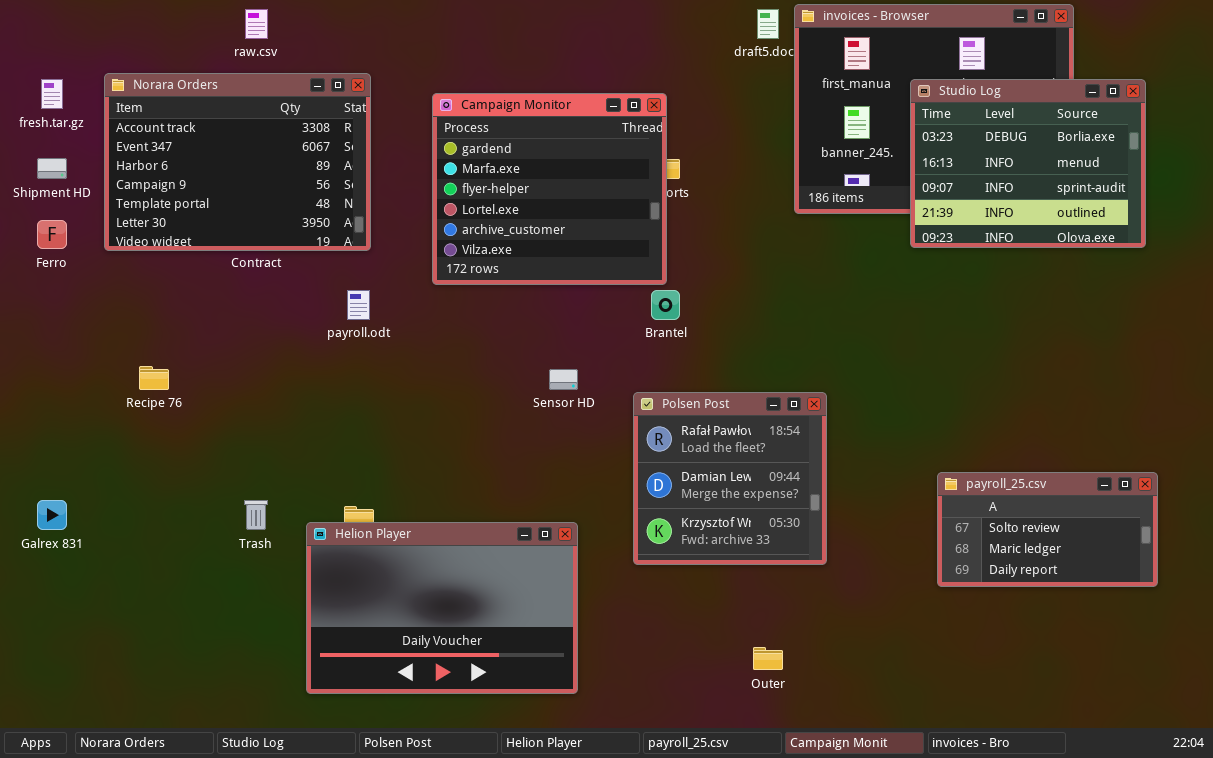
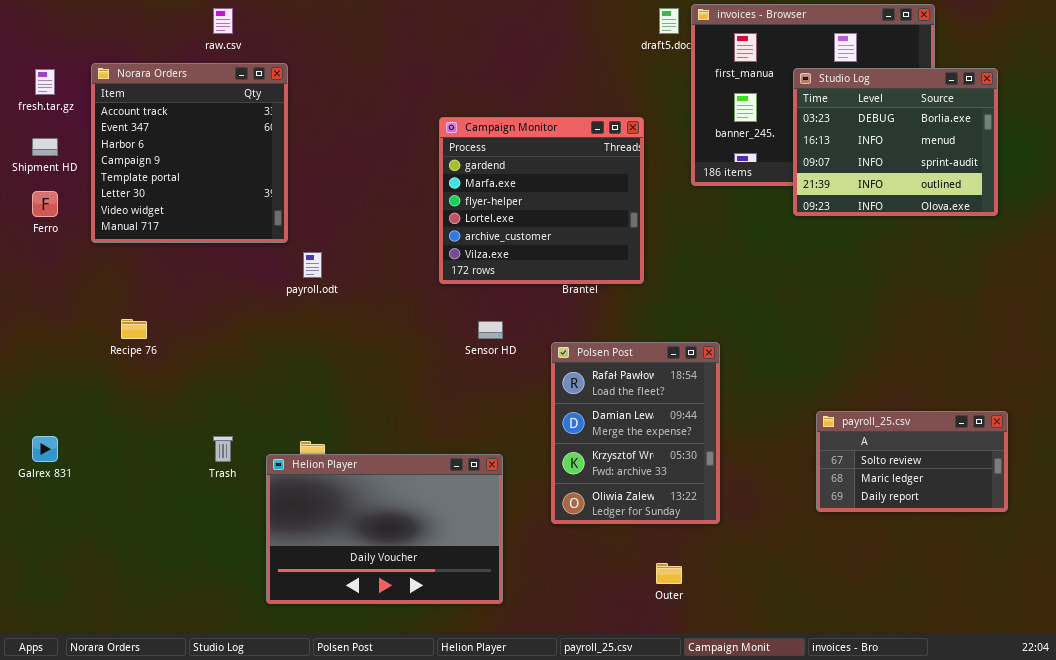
Norara Orders: [104,73,371,251] -> [91,63,288,243], resized
Campaign Monitor: [432,93,667,285] -> [439,117,644,284], moved
Polsen Post: [633,392,827,565] -> [551,342,720,524], resized

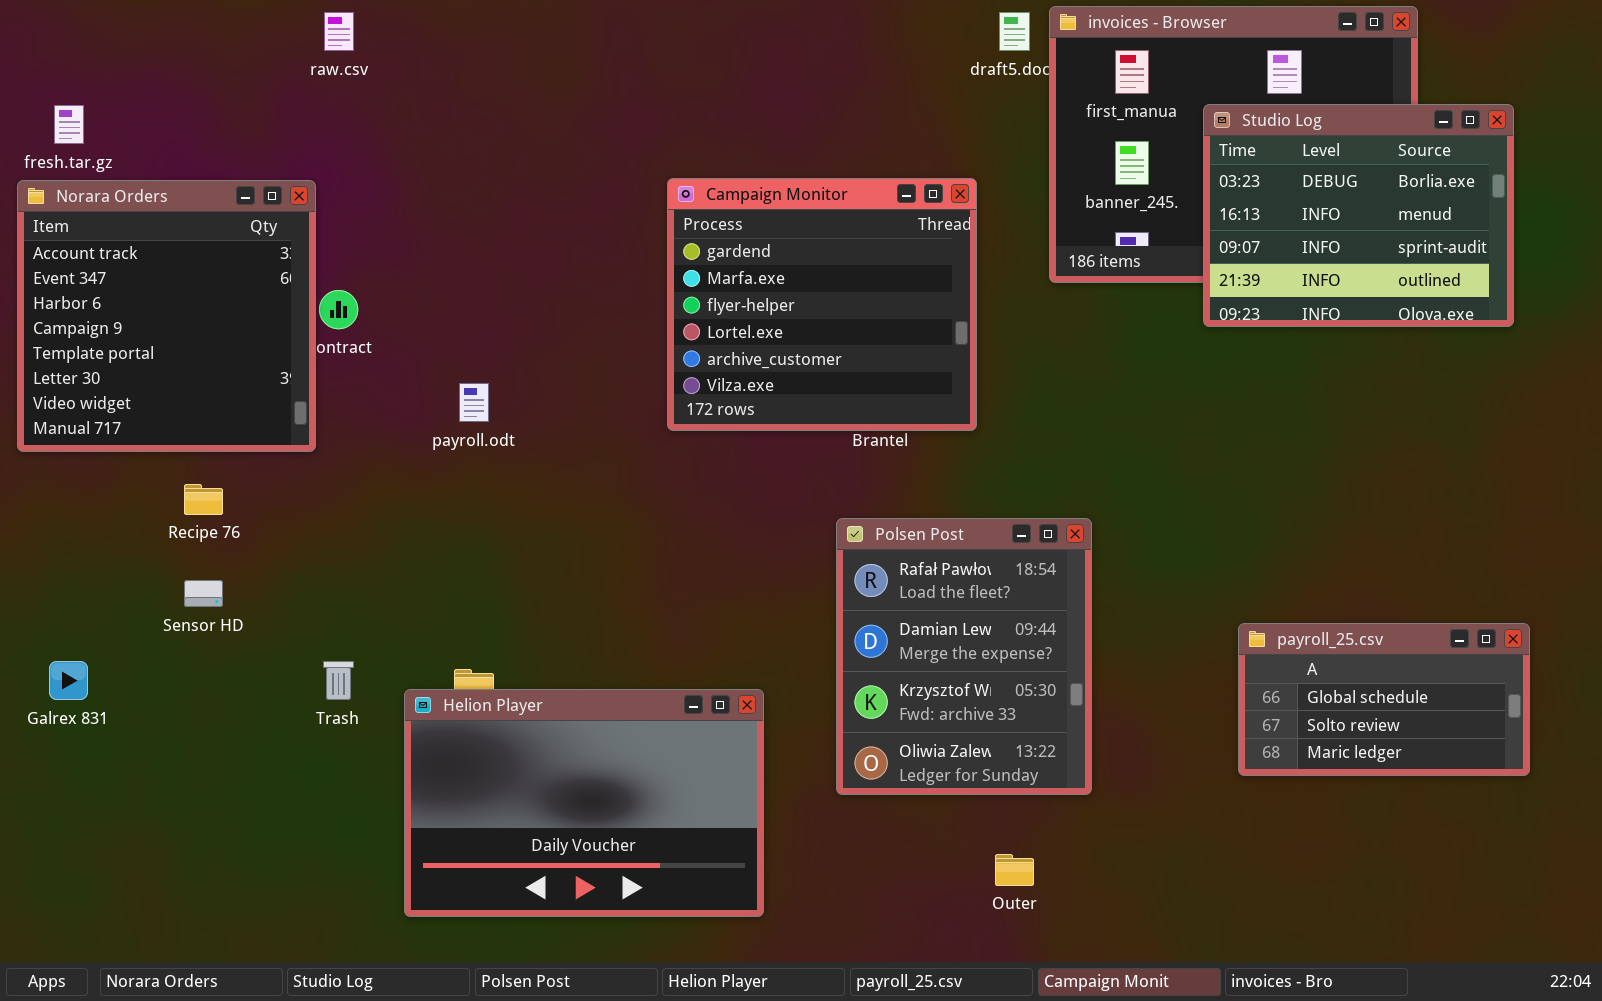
Norara Orders: [91,63,288,243] -> [17,180,316,452], moved
Sensor HD: [478,321,503,339] -> [184,580,223,607], moved
payroll_25.csv: [816,411,1008,512] -> [1238,623,1530,776], scrolled up 1 row

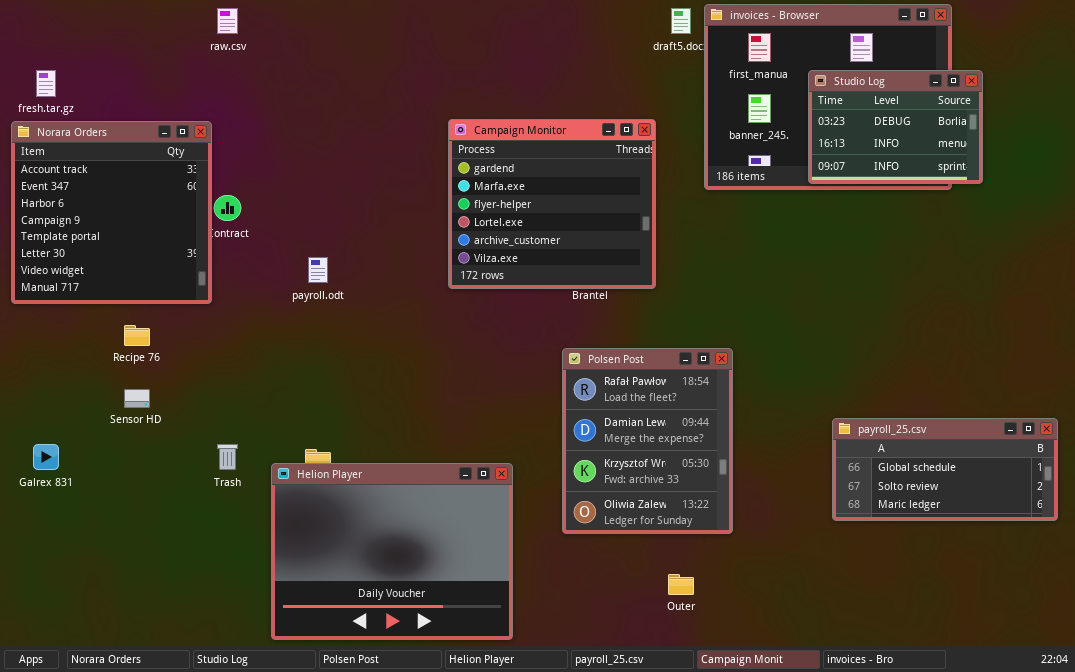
Studio Log: [1203,104,1514,327] -> [808,70,983,184], resized
payroll_25.csv: [1238,623,1530,776] -> [832,418,1058,521], resized
Helion Player: [404,689,764,917] -> [271,463,513,640], resized

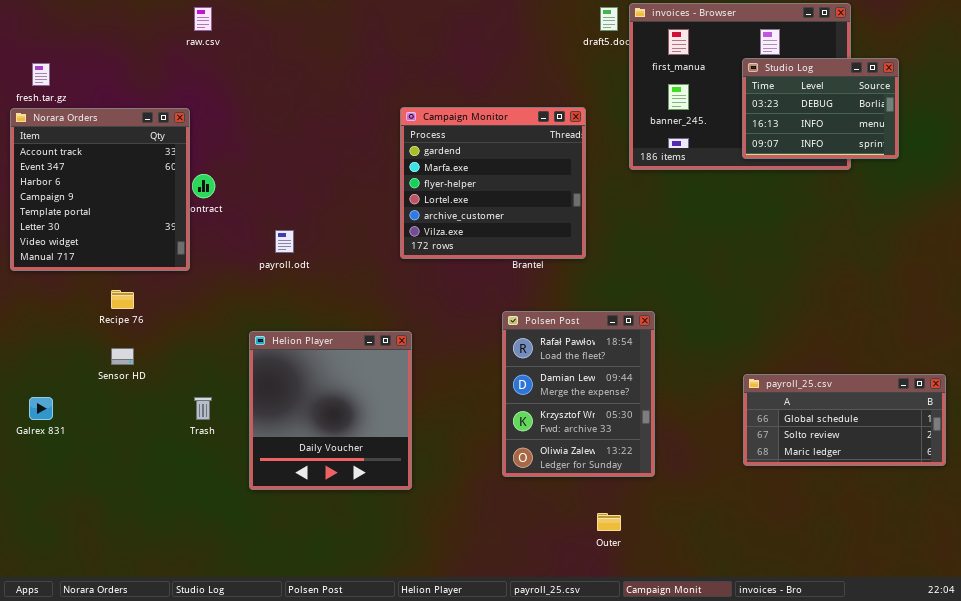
Studio Log: [808,70,983,184] -> [742,58,899,159], moved
Helion Player: [271,463,513,640] -> [249,331,412,490], moved, resized

